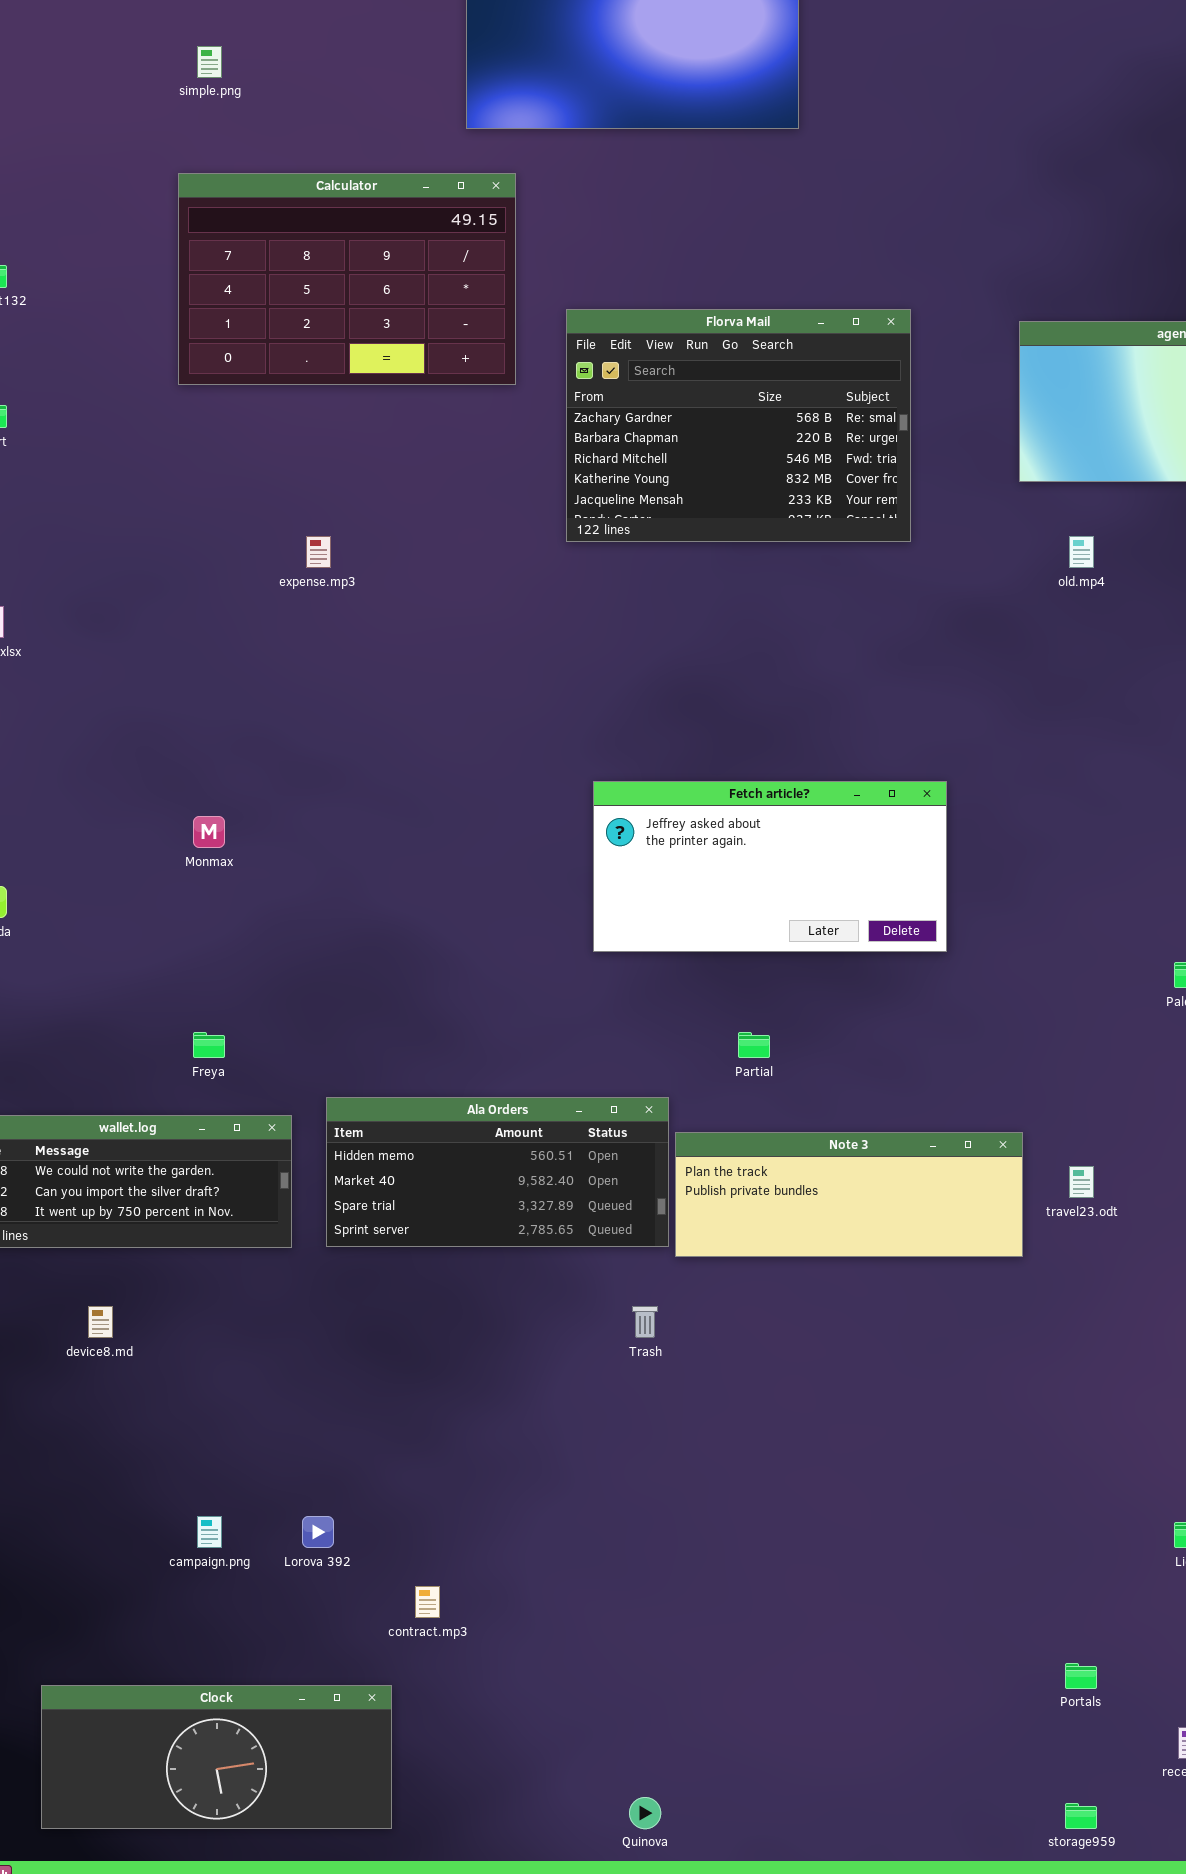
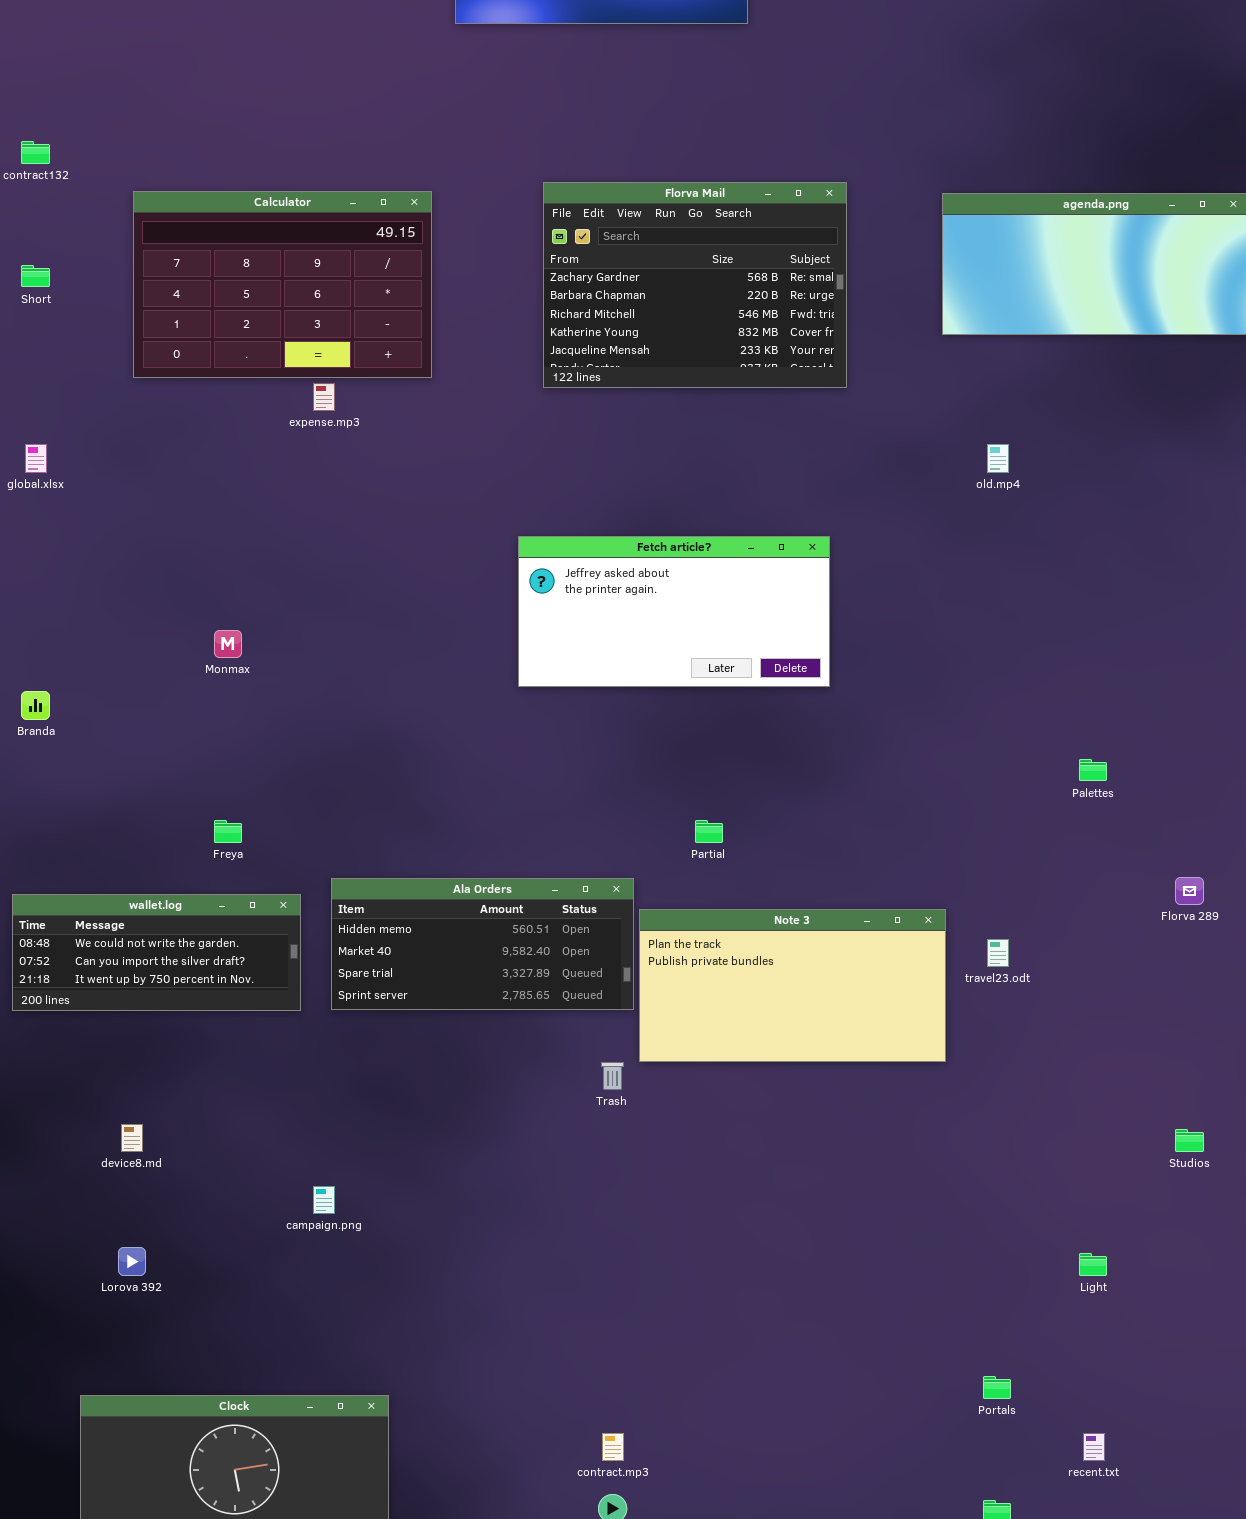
Calculator: [178,173,516,385] -> [133,191,432,378], moved
old.mp4: [1069,536,1094,568] -> [987,444,1009,473], moved
Fetch article?: [593,781,947,952] -> [518,536,830,687], moved
Note 3: [675,1132,1023,1257] -> [639,909,946,1062], resized
device8.md: [88,1306,113,1338] -> [121,1124,143,1152], moved
campaign.png: [197,1516,222,1548] -> [313,1186,335,1214], moved
Lorova 392: [302,1516,334,1548] -> [118,1247,146,1276], moved
contract.mp3: [415,1586,440,1618] -> [602,1433,624,1461], moved

